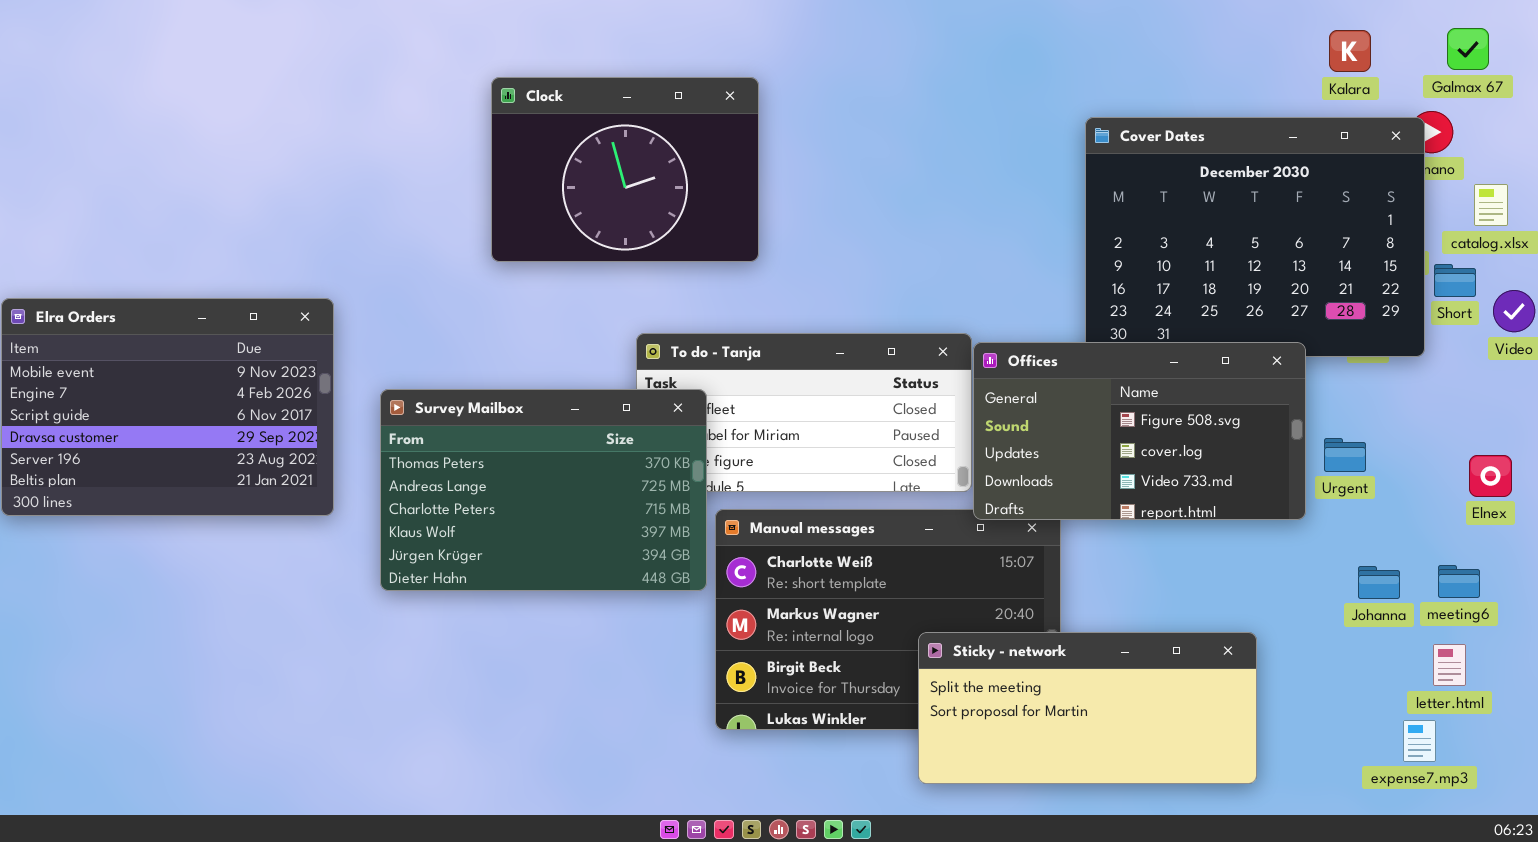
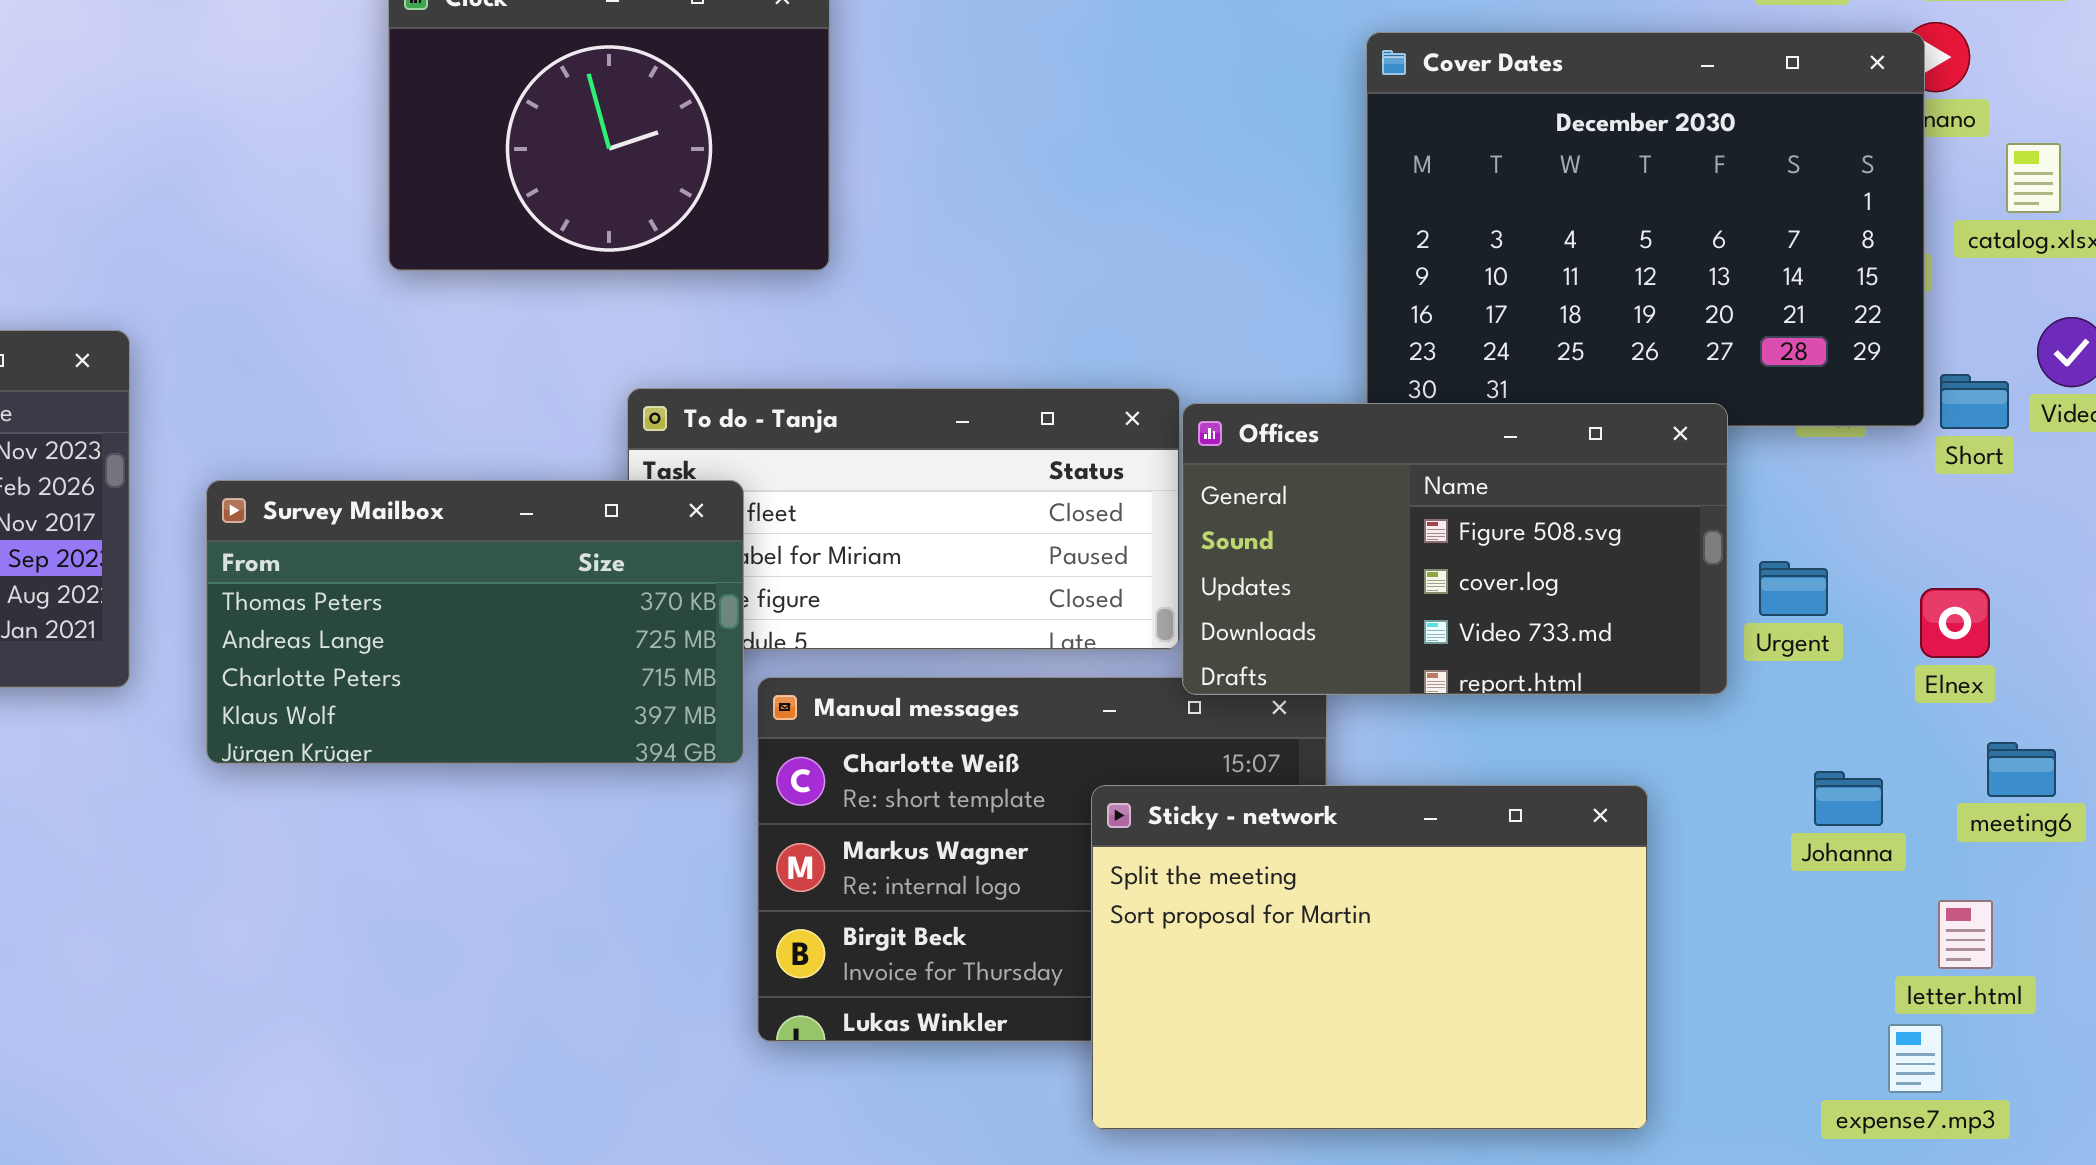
Short: [1434,264,1476,297] -> [1940,374,2009,429], moved
Survey Mailbox: [380,389,707,591] -> [206,480,744,764], resized
Elnex: [1469,455,1512,497] -> [1920,588,1990,658], moved
meeting6: [1438,565,1480,598] -> [1987,742,2056,797], moved
Sticky - network: [918,632,1257,784] -> [1091,785,1648,1130], resized

